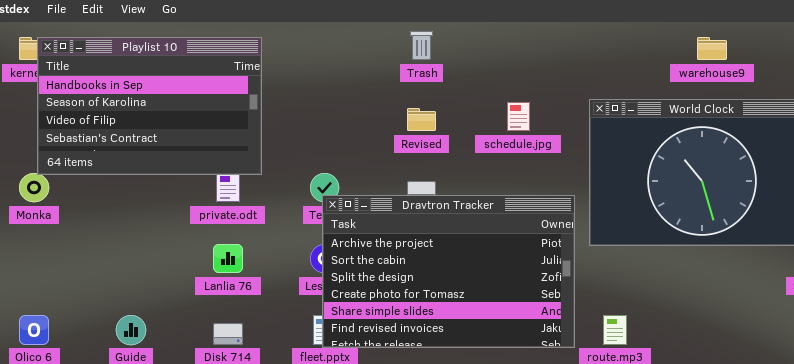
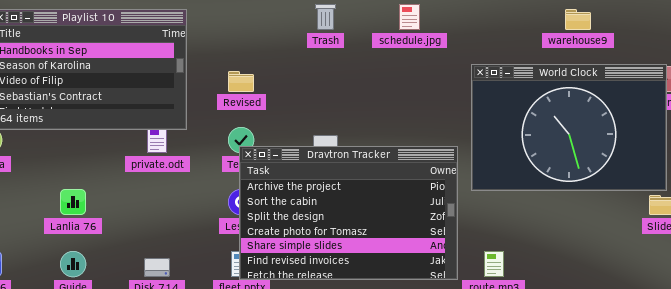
schedule.jpg: [507,102,530,131] -> [399,4,420,30], moved
Revised: [407,108,436,131] -> [228,71,254,92], moved
Lanlia 76: [213,244,243,273] -> [60,189,86,215], moved

